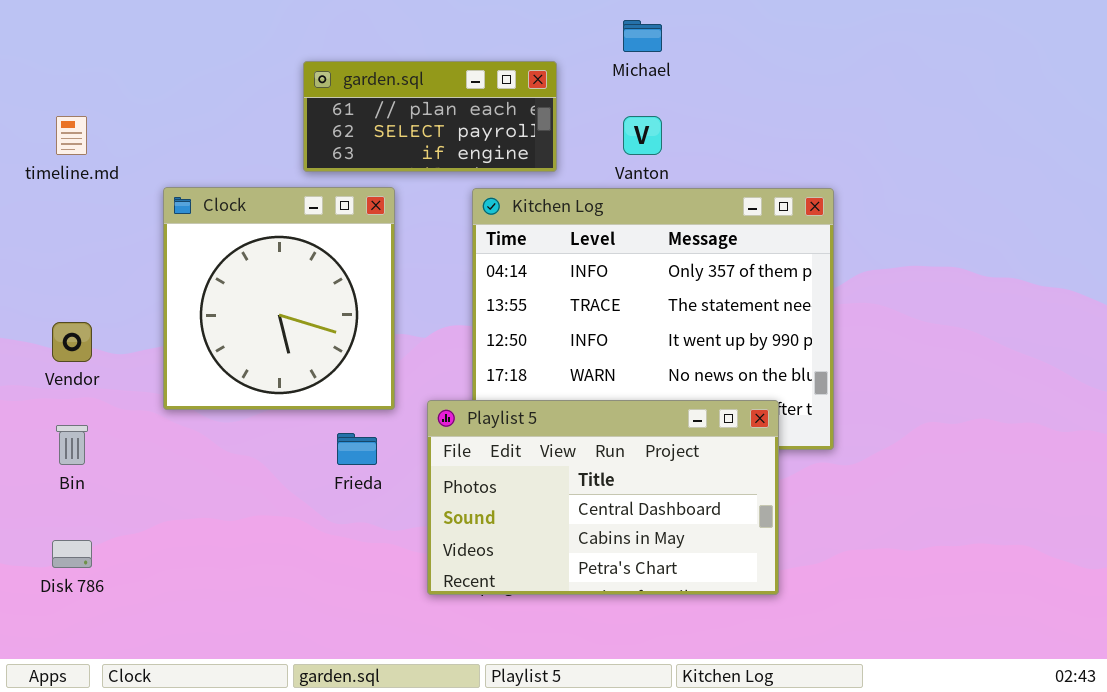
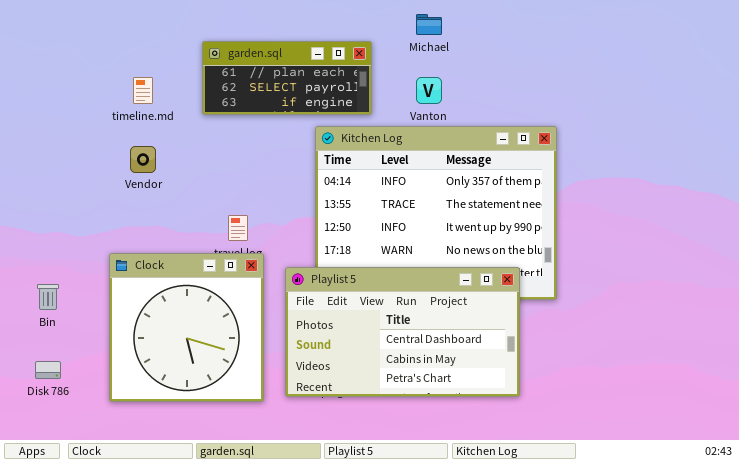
timeline.md: [56,116,87,155] -> [133,77,153,104], moved
Clock: [163,187,395,410] -> [109,253,264,402], moved
Vendor: [52,322,92,362] -> [130,146,156,173], moved

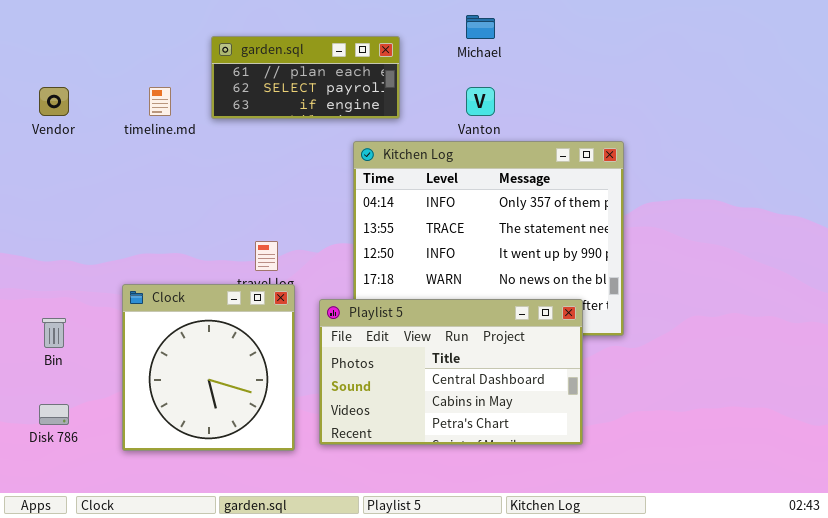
garden.sql: [202,41,372,115] -> [211,36,400,119], moved
Vendor: [130,146,156,173] -> [39,87,69,116], moved

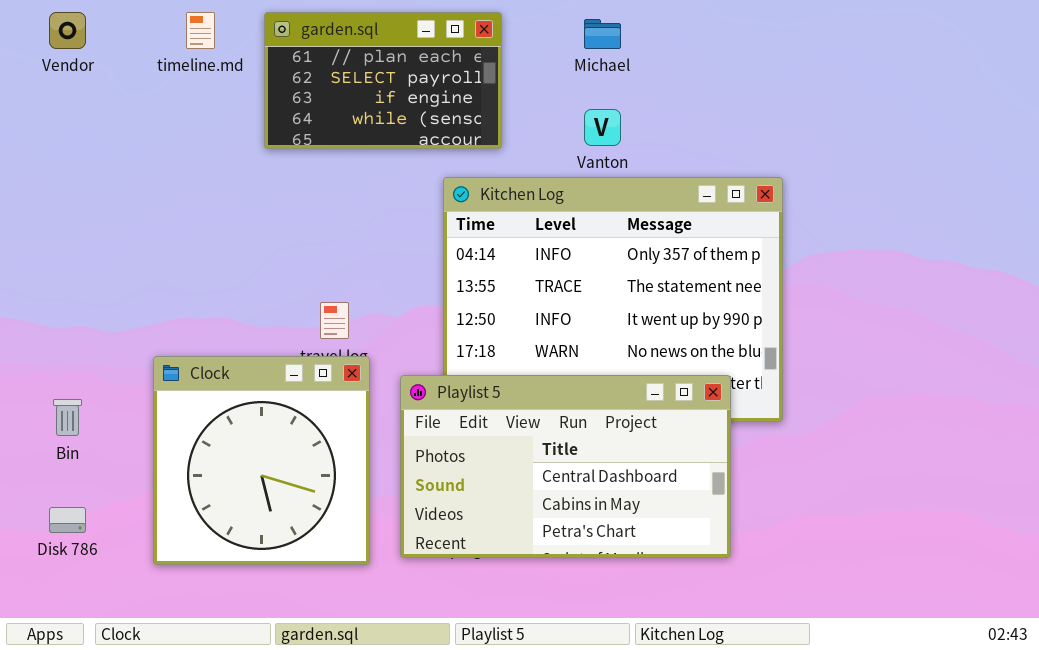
garden.sql: [211,36,400,119] -> [264,12,502,149], resized
Vendor: [39,87,69,116] -> [49,12,86,49], moved
timeline.md: [149,87,171,116] -> [186,12,215,49], moved

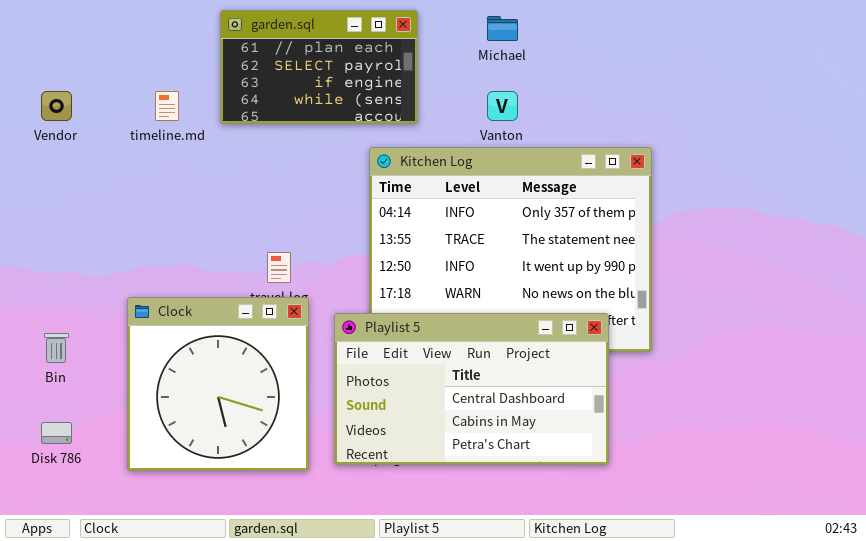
Vendor: [49,12,86,49] -> [41,91,72,121], moved
timeline.md: [186,12,215,49] -> [155,91,179,121], moved

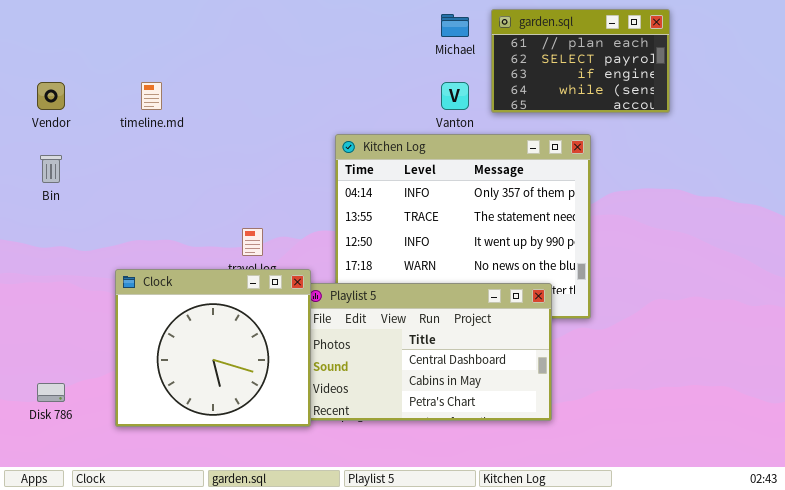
garden.sql: [220,10,418,124] -> [491,9,670,113], moved
Clock: [127,297,309,471] -> [115,269,311,427], resized
Bin: [44,333,69,363] -> [40,155,62,183], moved

